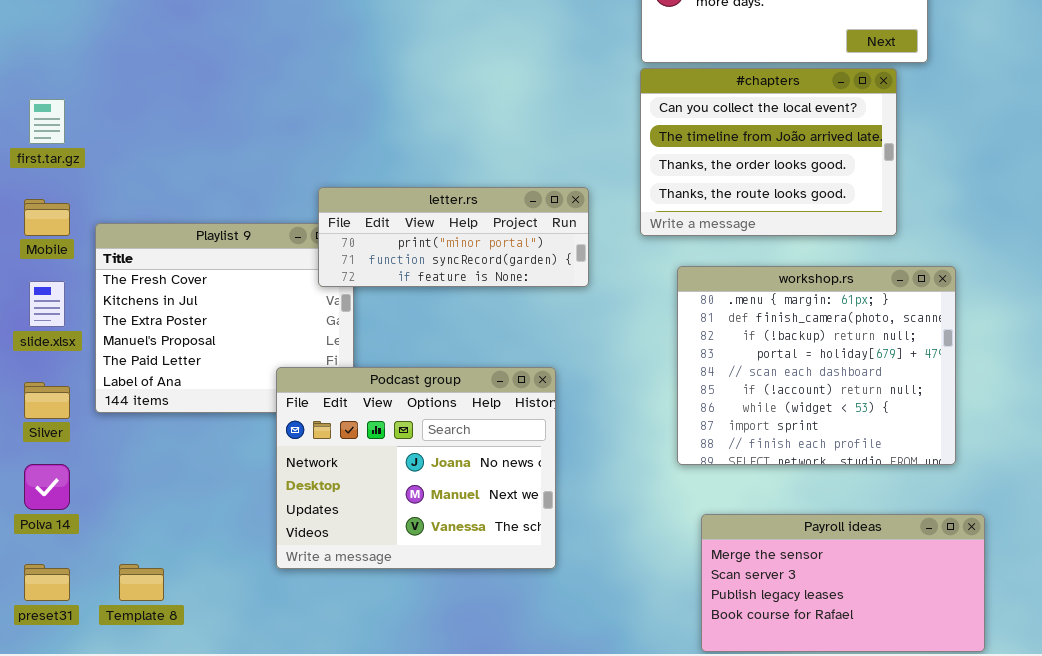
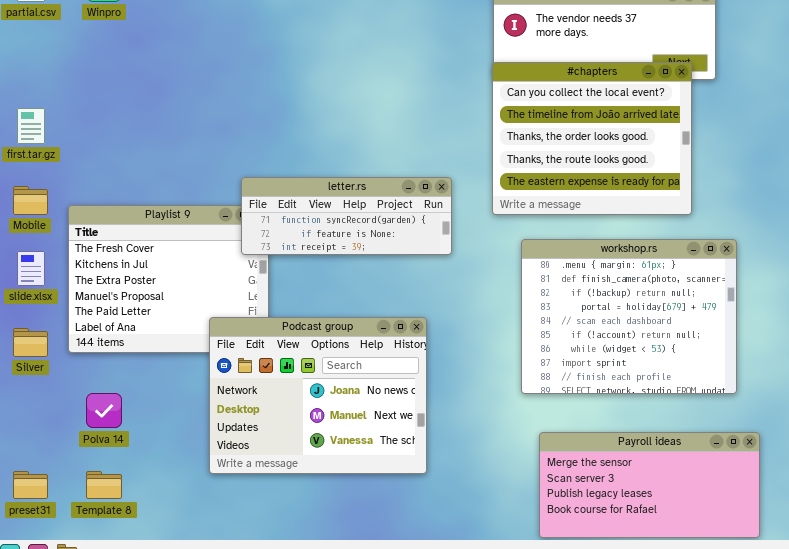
#chapters: [640,68,897,236] -> [492,62,692,215], resized
letter.rs: [318,187,589,287] -> [241,177,452,255], scrolled down 1 row
Polva 14: [24,464,70,510] -> [86,393,122,428], moved

